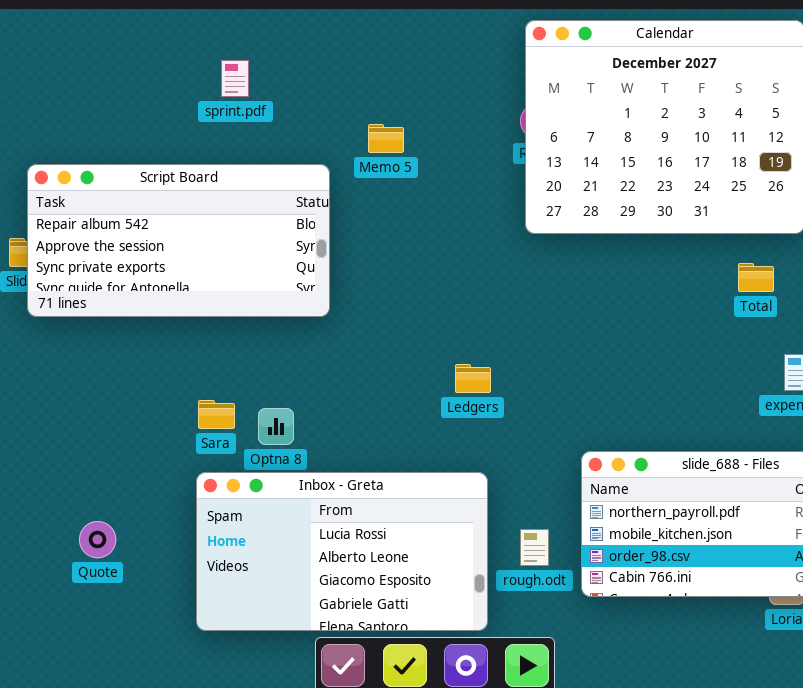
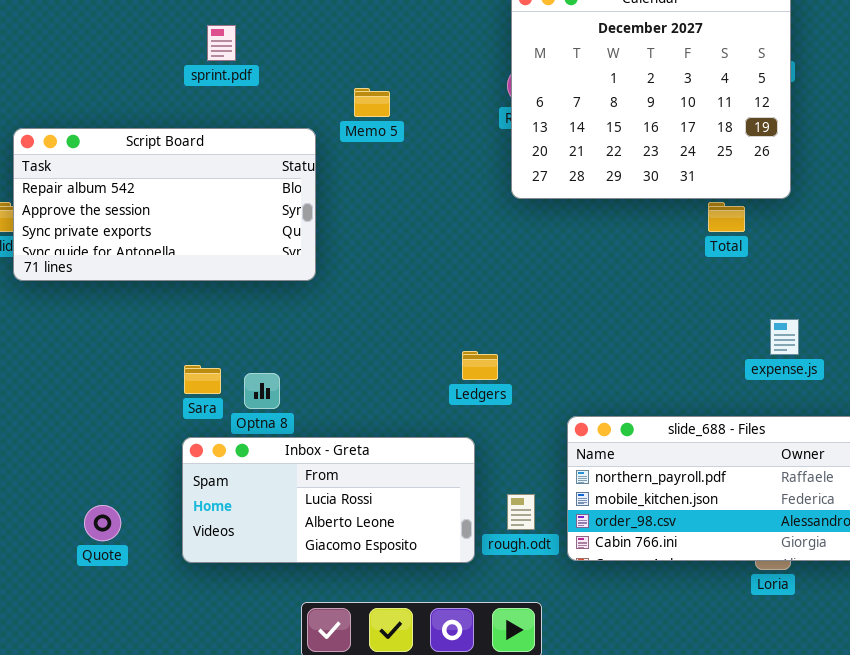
Total: [738,263,774,292] -> [708,202,745,232], moved
Ledgers: [455,364,491,393] -> [462,351,498,380], moved
Inbox - Greta: [196,472,488,631] -> [182,437,475,563], resized
Quote: [79,521,116,558] -> [84,505,121,541], moved

